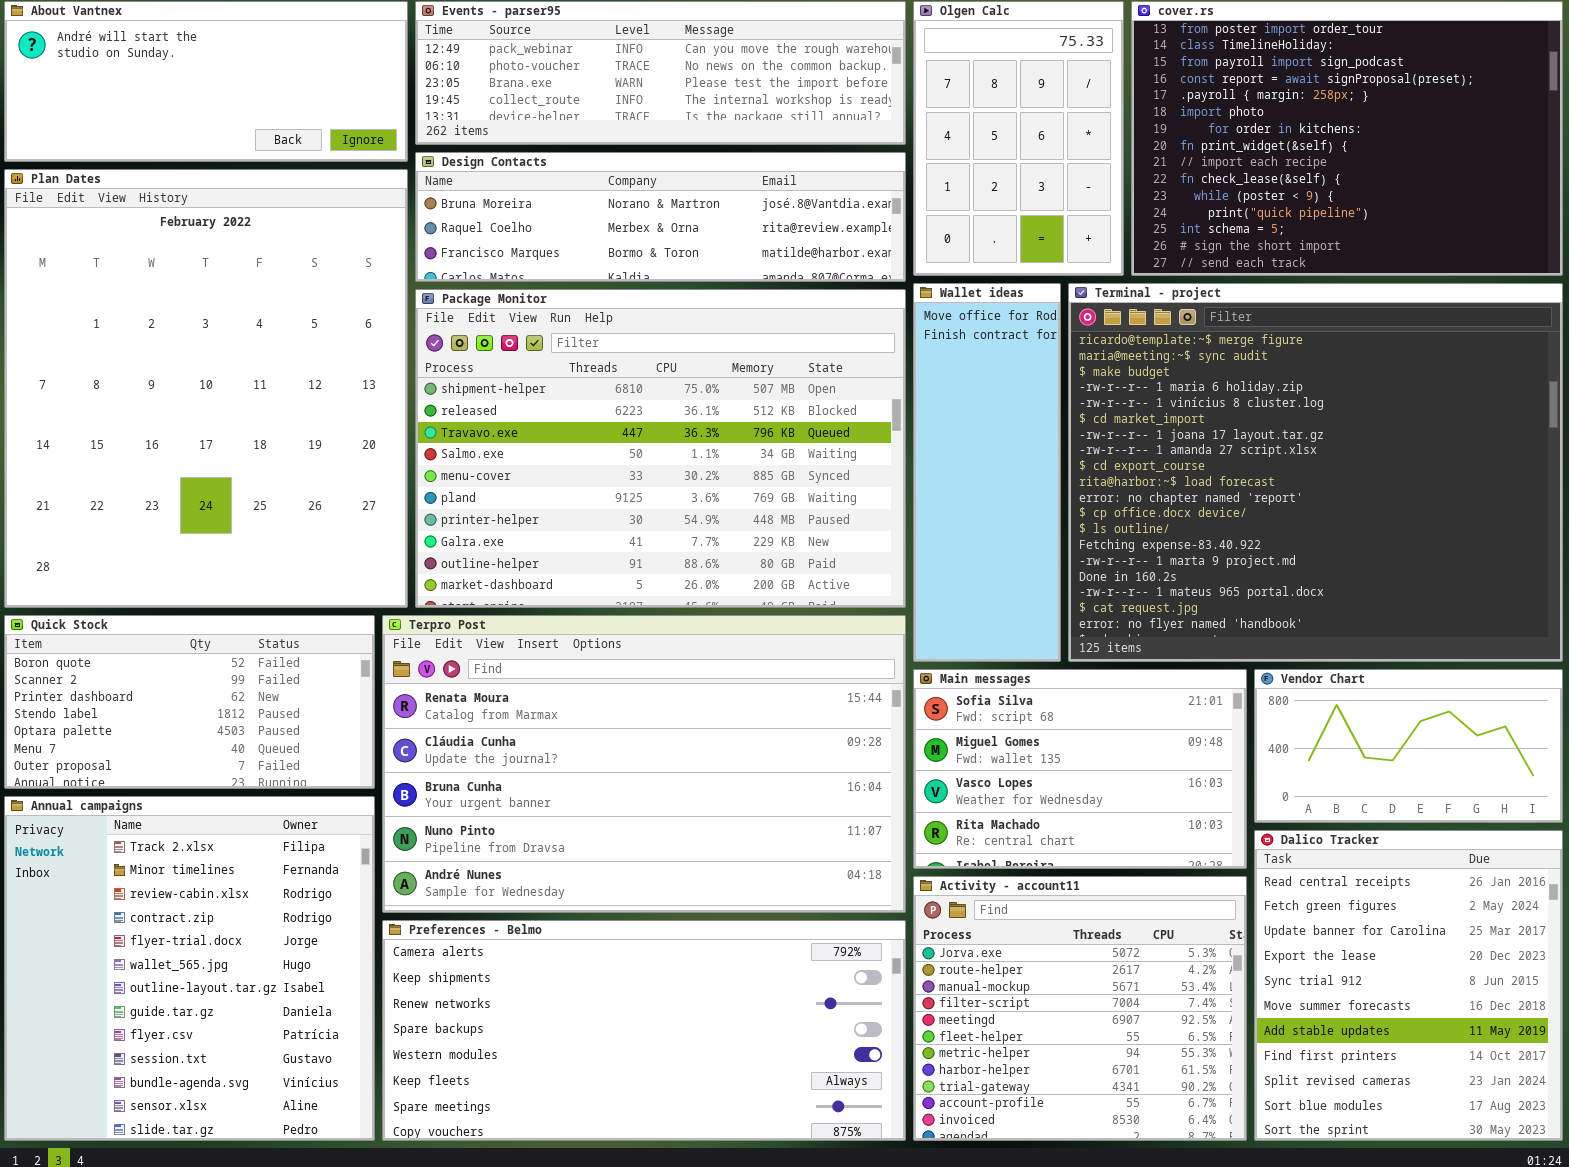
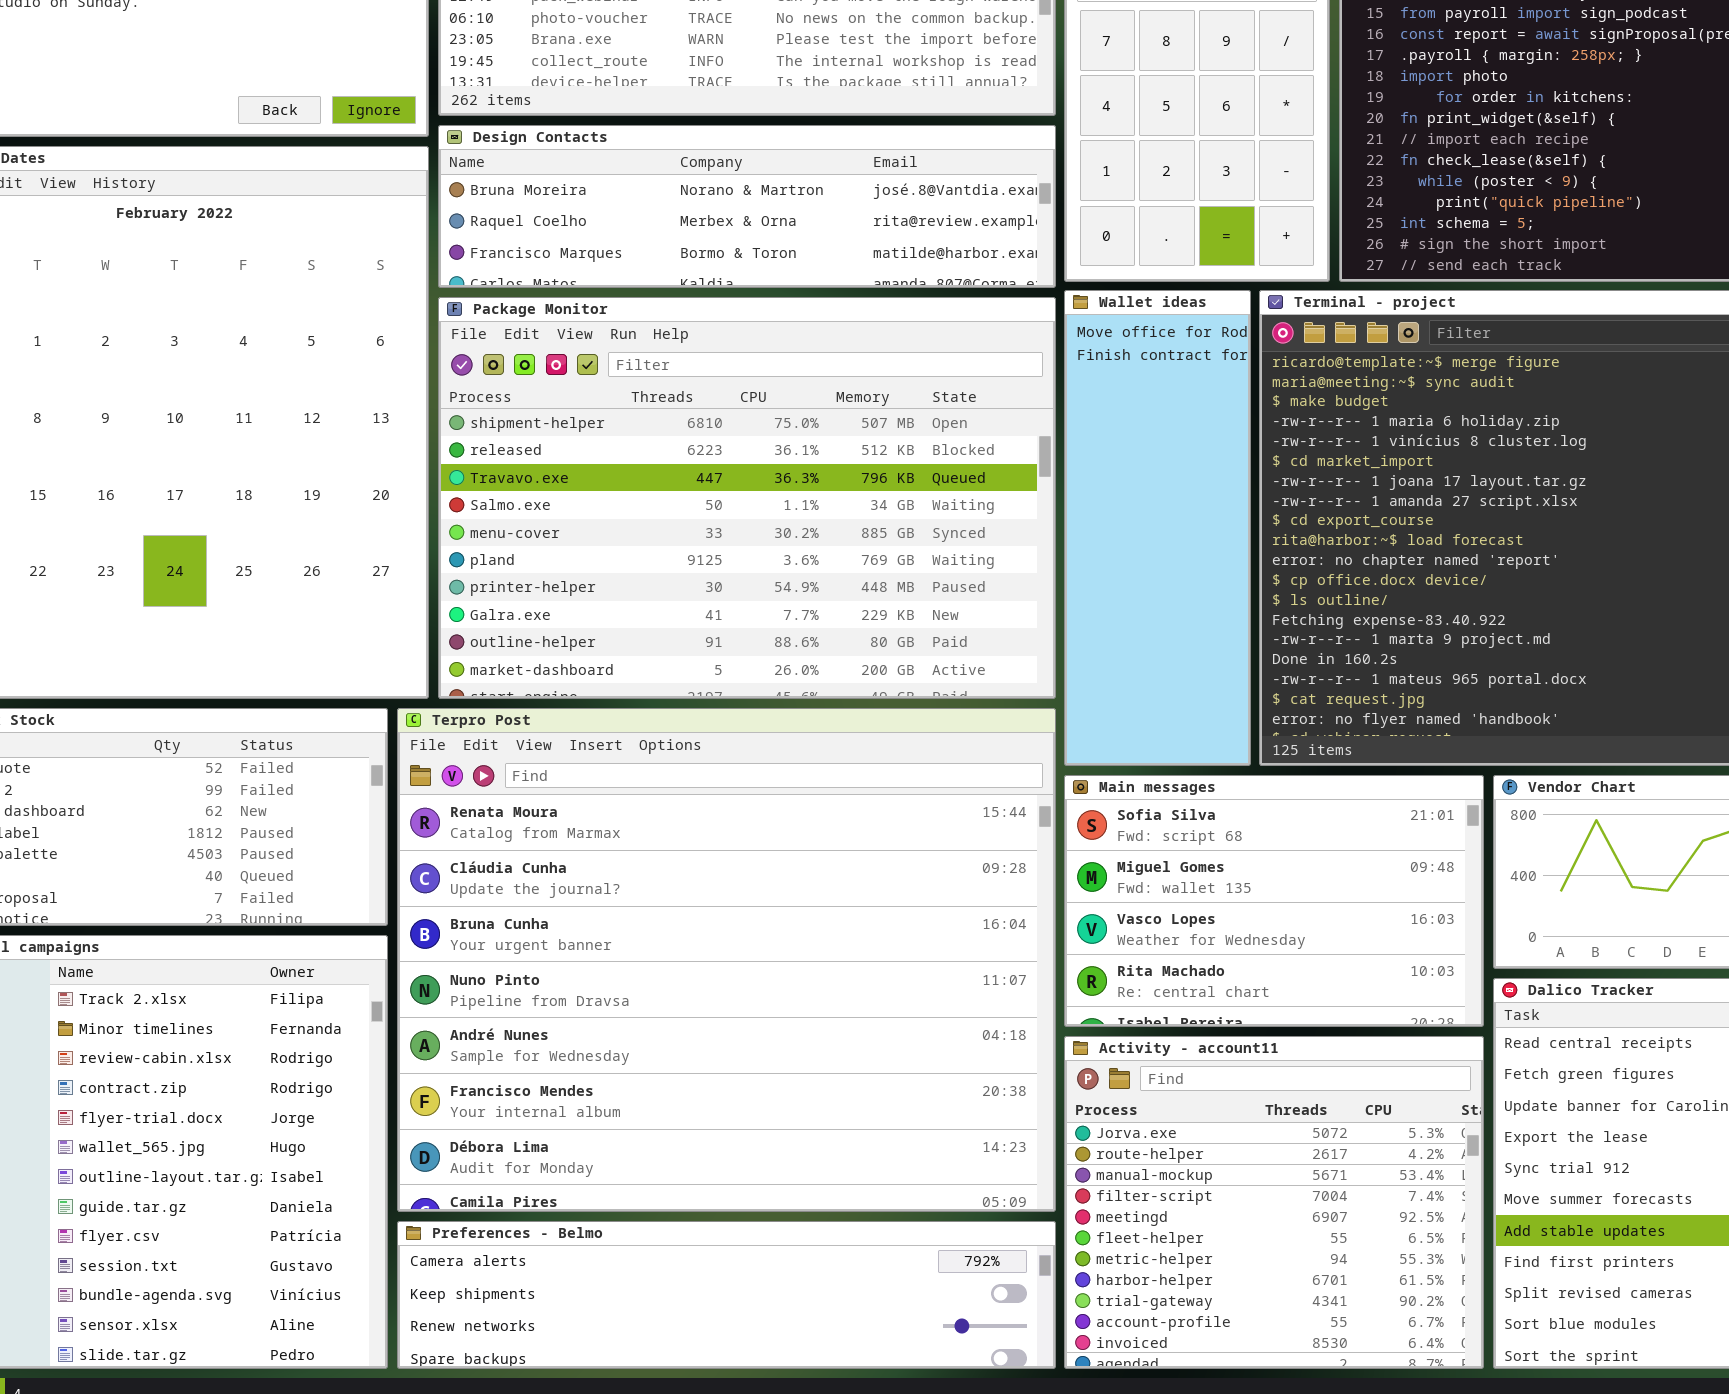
Terpro Post: [382,615,906,913] -> [397,708,1056,1212], resized
Preferences - Belmo: [382,920,906,1141] -> [397,1221,1056,1369], resized

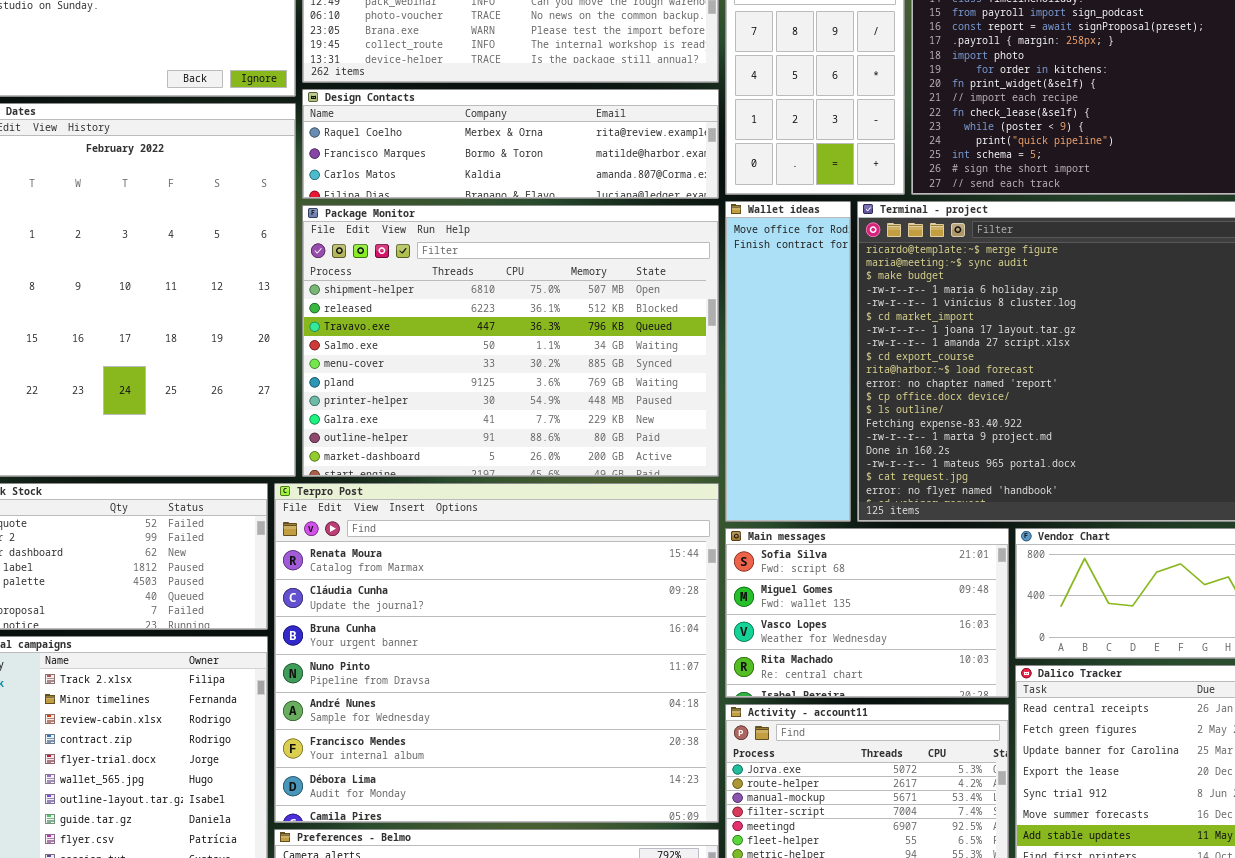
Design Contacts: [438,125,1056,288] -> [302,89,719,199], scrolled down 1 row

